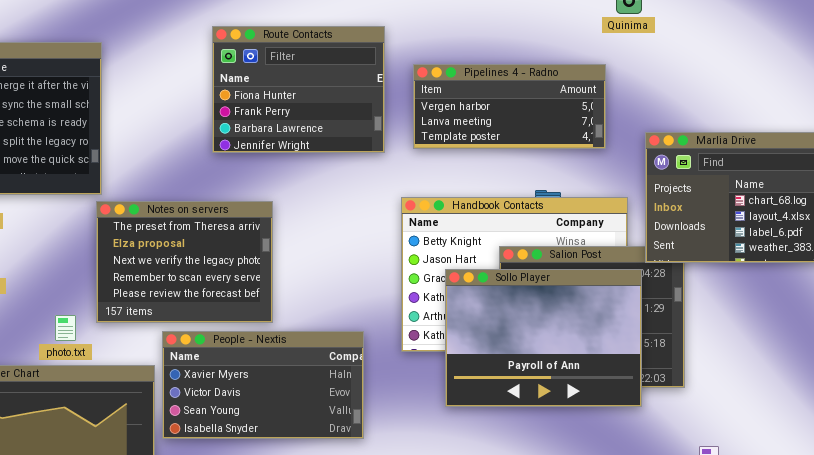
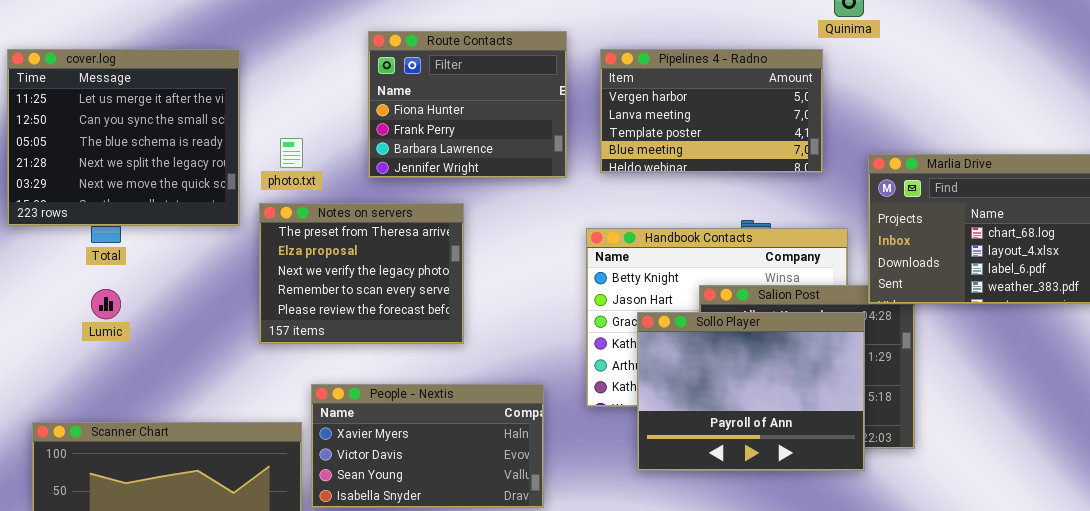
Pipelines 4 - Radno: [413,64,606,149] -> [600,49,823,173], resized
Notes on servers: [96,201,273,323] -> [259,203,464,344], moved
photo.txt: [55,315,76,341] -> [280,138,303,168], moved

